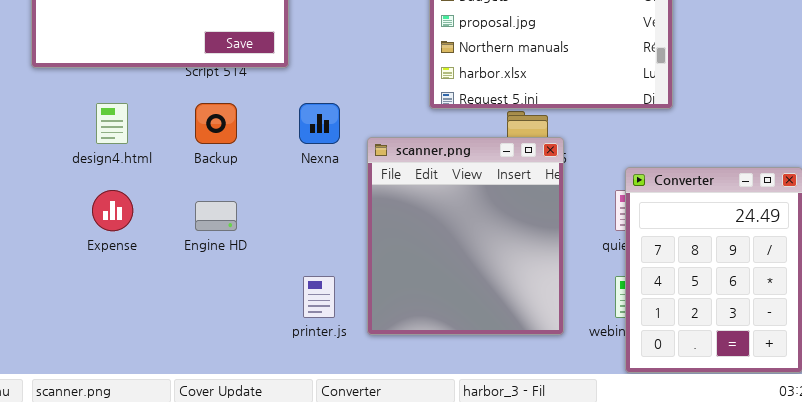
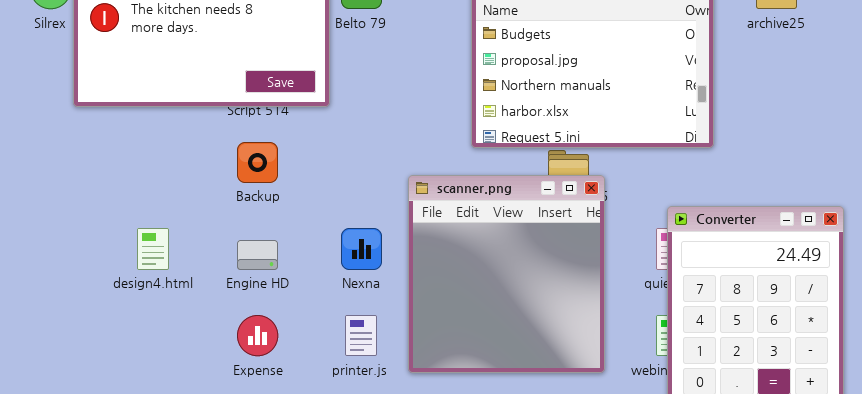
design4.html: [96,103,128,144] -> [137,228,169,270], moved
Nexna: [299,103,340,144] -> [341,228,382,270], moved
Expense: [92,190,133,231] -> [237,315,278,356], moved

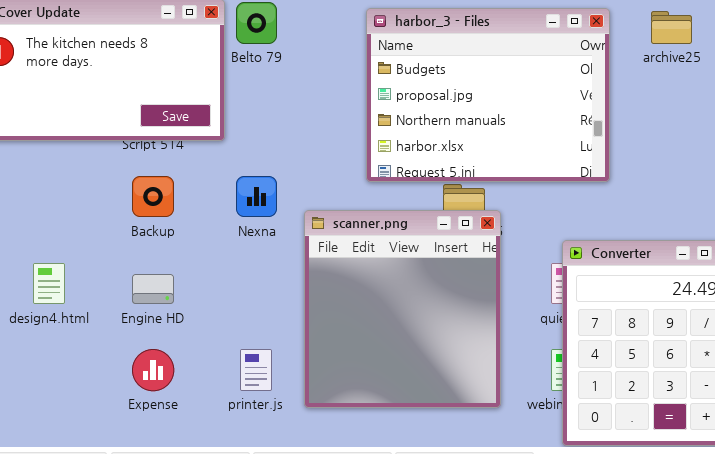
Nexna: [341,228,382,270] -> [236,176,277,217], moved

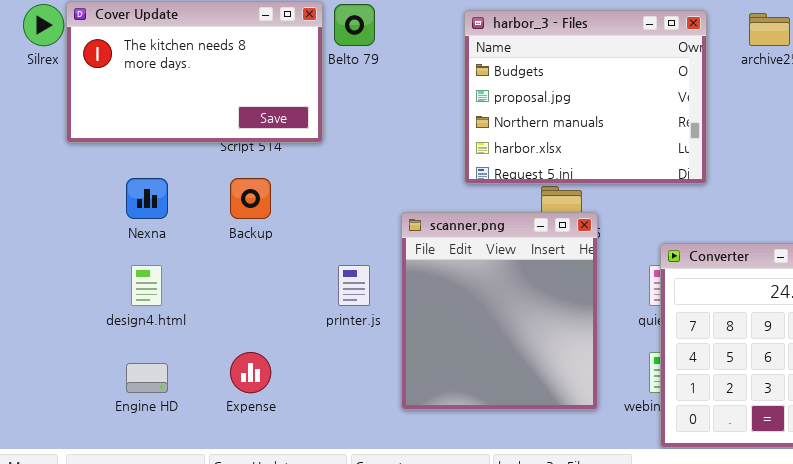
Nexna: [236,176,277,217] -> [126,178,168,219], moved
Engine HD: [132,274,174,304] -> [126,363,168,393], moved
printer.js: [240,349,272,391] -> [338,265,370,306], moved

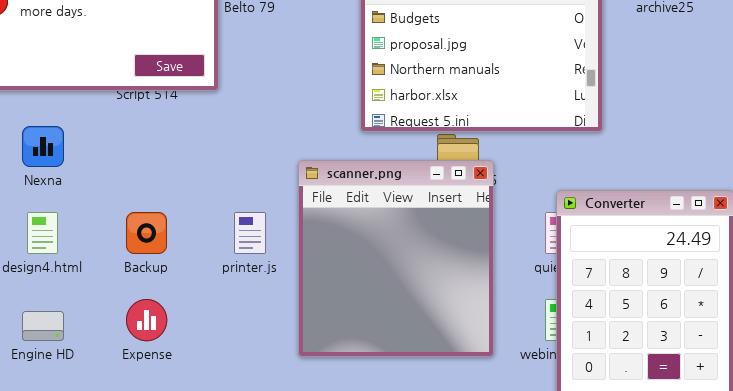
Backup: [230,178,271,219] -> [126,212,167,254], moved

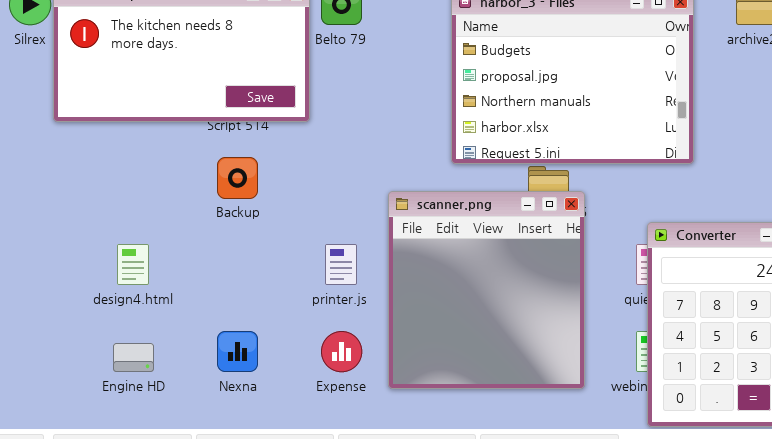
Nexna: [22,126,64,167] -> [217,331,258,372], moved
Backup: [126,212,167,254] -> [217,157,258,199], moved
Expense: [126,299,167,341] -> [321,331,362,372], moved

